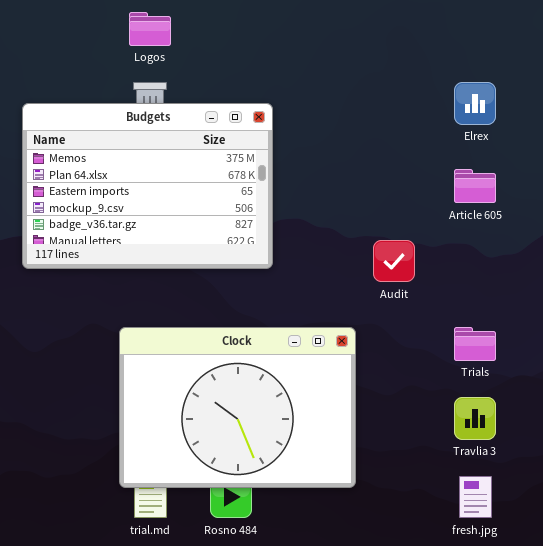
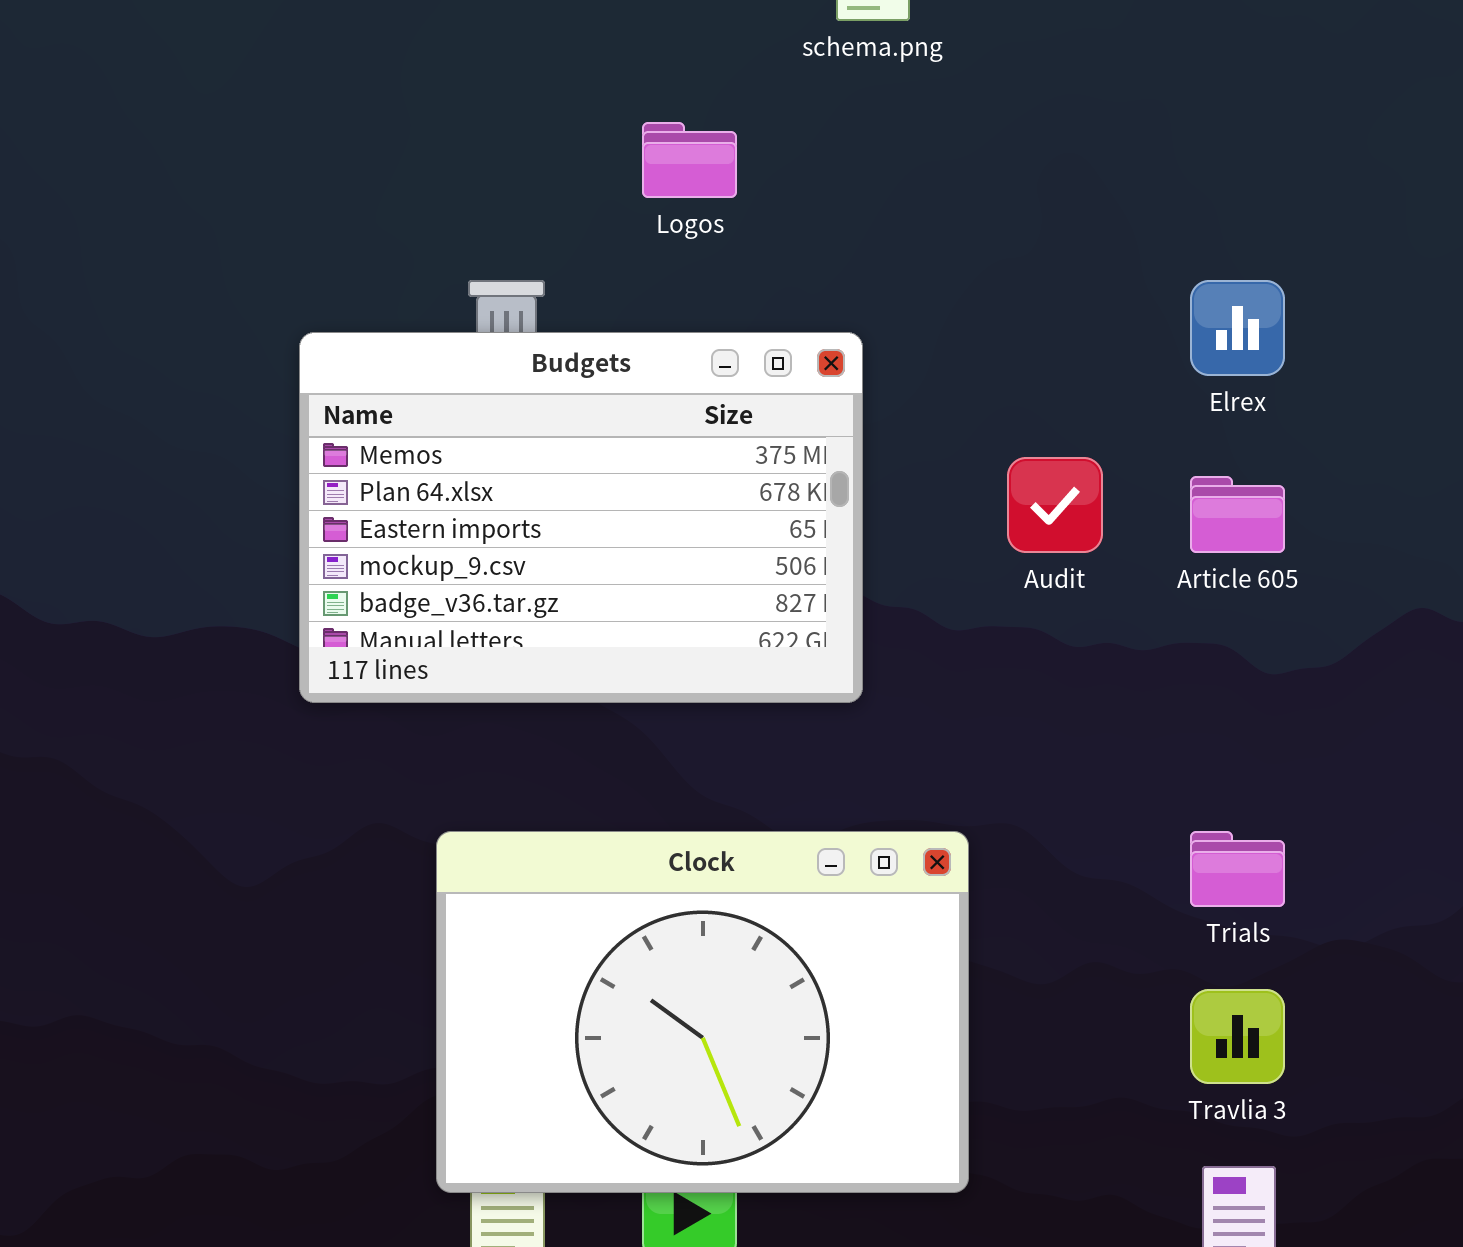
Logos: [129,12,171,46] -> [642,122,737,198], moved
Budgets: [22,103,273,269] -> [299,332,863,703], moved
Audit: [373,240,415,282] -> [1007,457,1103,553], moved

